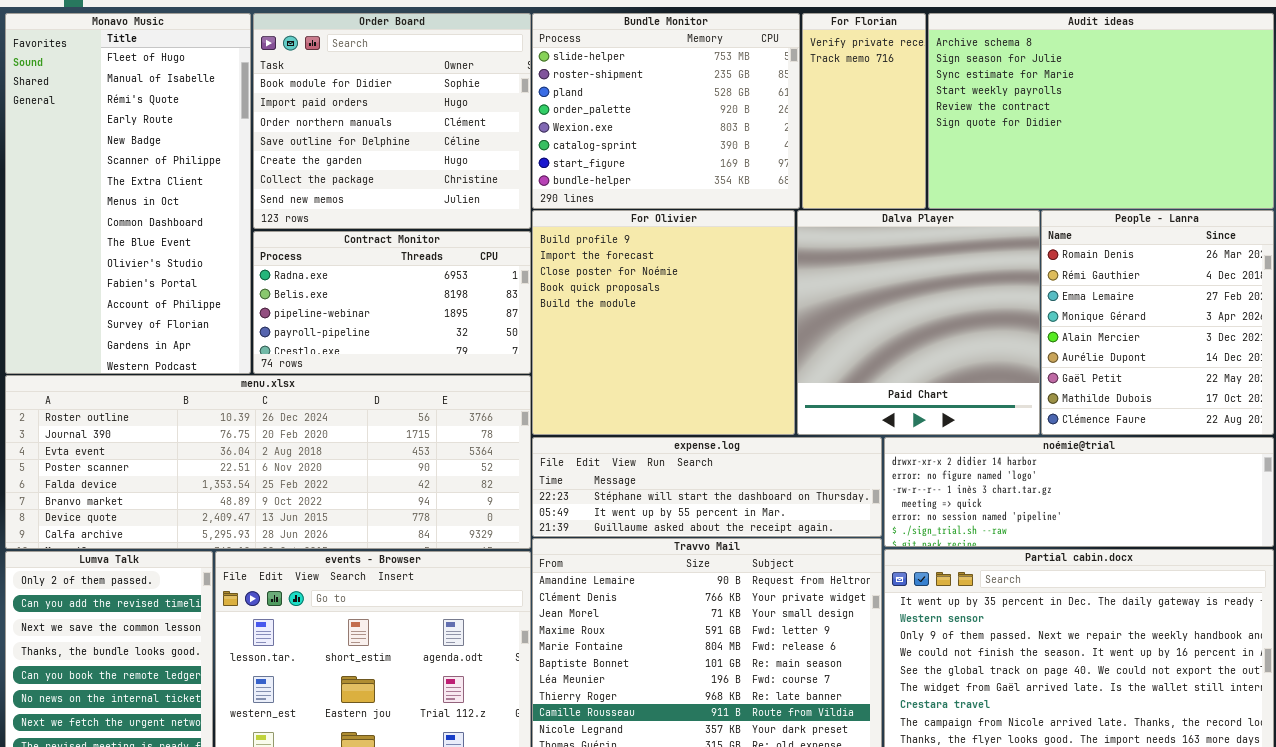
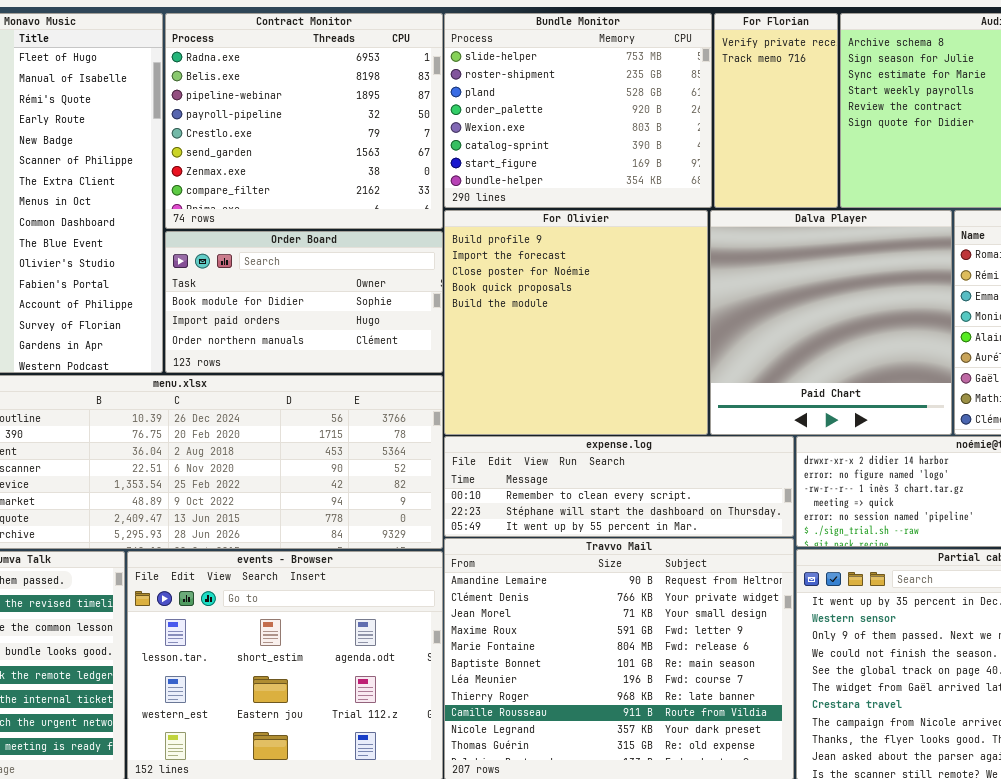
Order Board: [253,13,531,229] -> [165,231,443,373], moved, resized
Contract Monitor: [253,231,531,374] -> [165,13,443,229], moved, resized
expense.log: [532,437,882,537] -> [444,436,794,537], scrolled up 1 row

